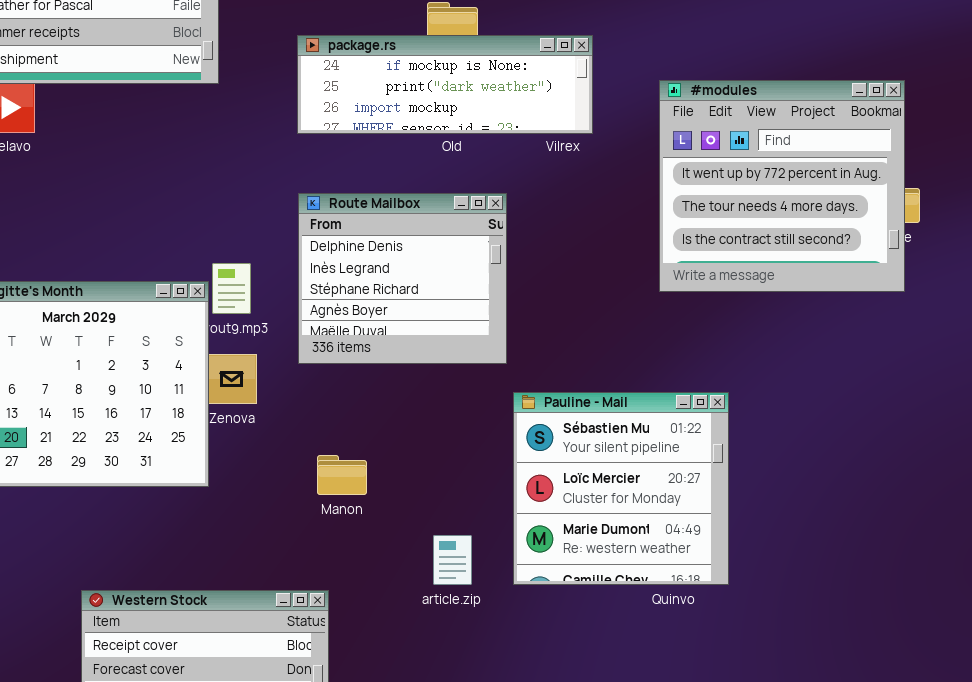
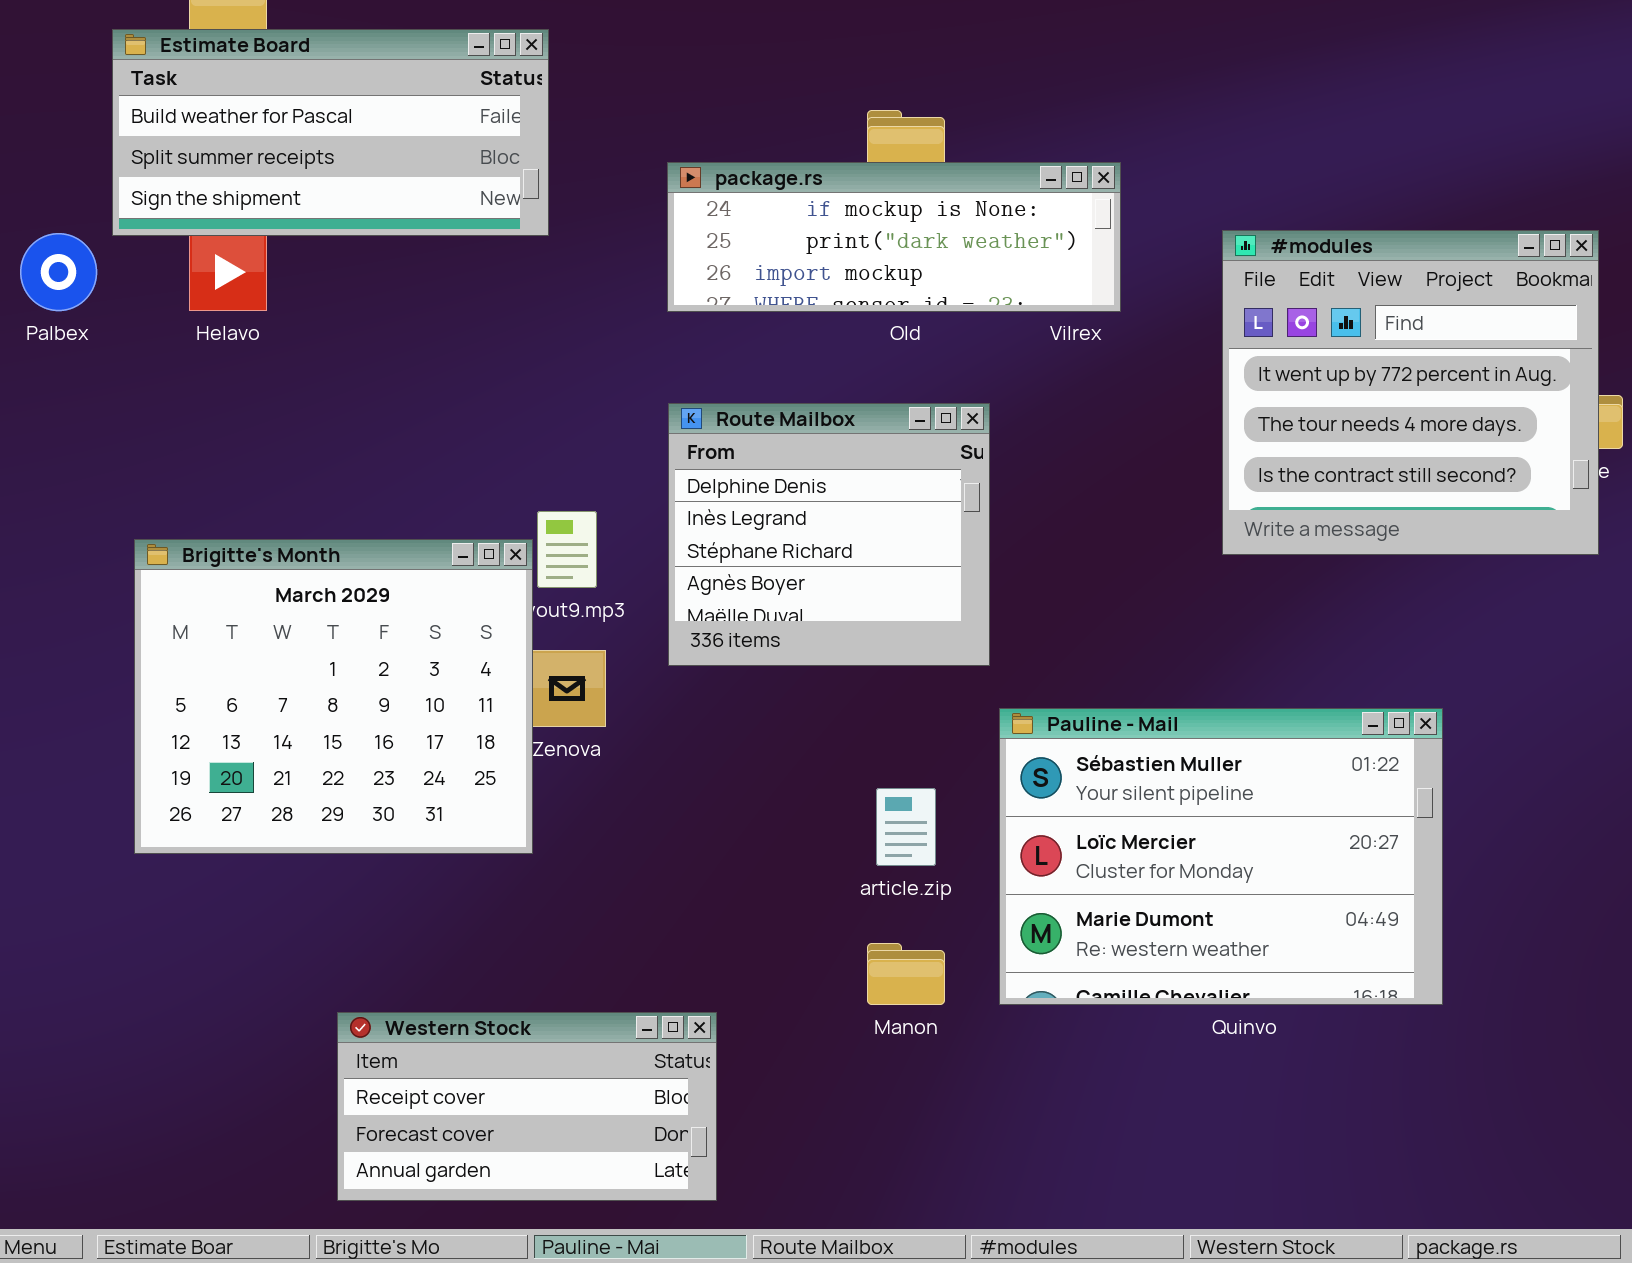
Pauline - Mail: [513,392,729,585] -> [999,708,1443,1005], resized
Manon: [317,455,367,495] -> [867,943,945,1005], moved
article.zip: [433,535,472,585] -> [876,788,936,866], moved

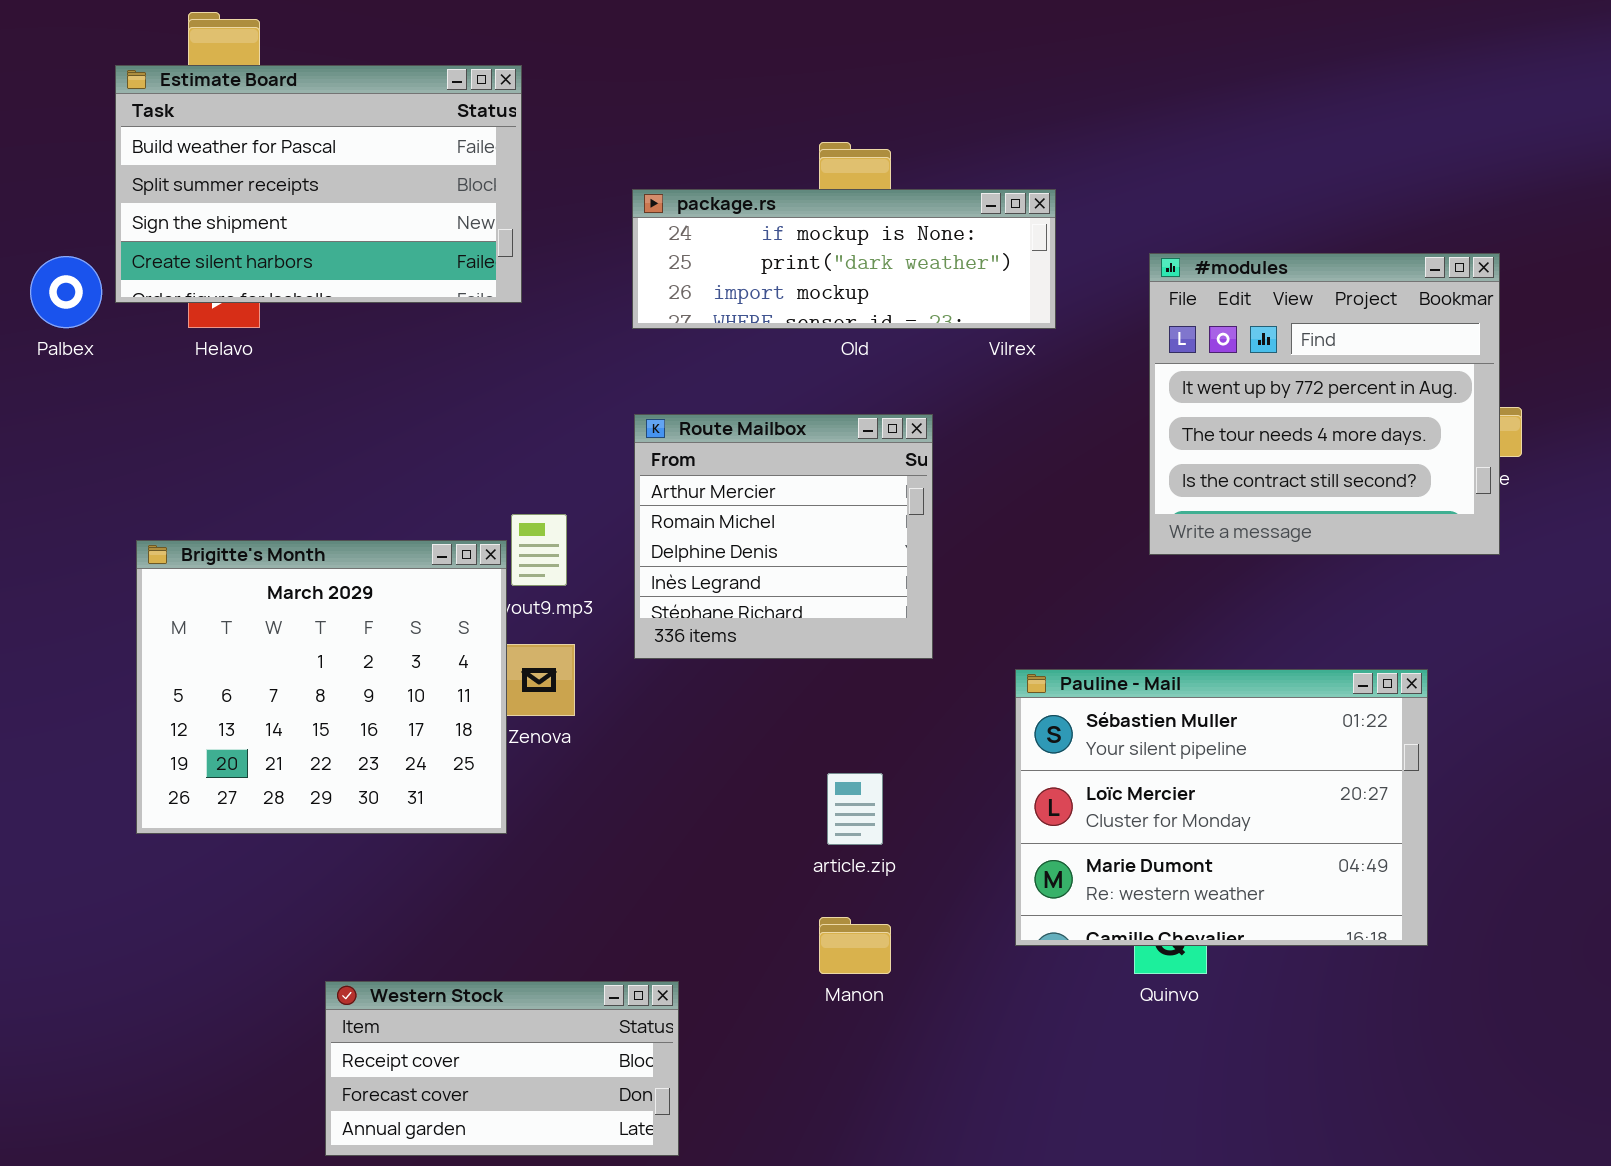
Estimate Board: [112,29,549,236] -> [115,65,522,303], resized
Route Mailbox: [668,403,990,666] -> [634,414,933,659], scrolled up 2 rows
Pauline - Mail: [999,708,1443,1005] -> [1015,669,1428,946], moved

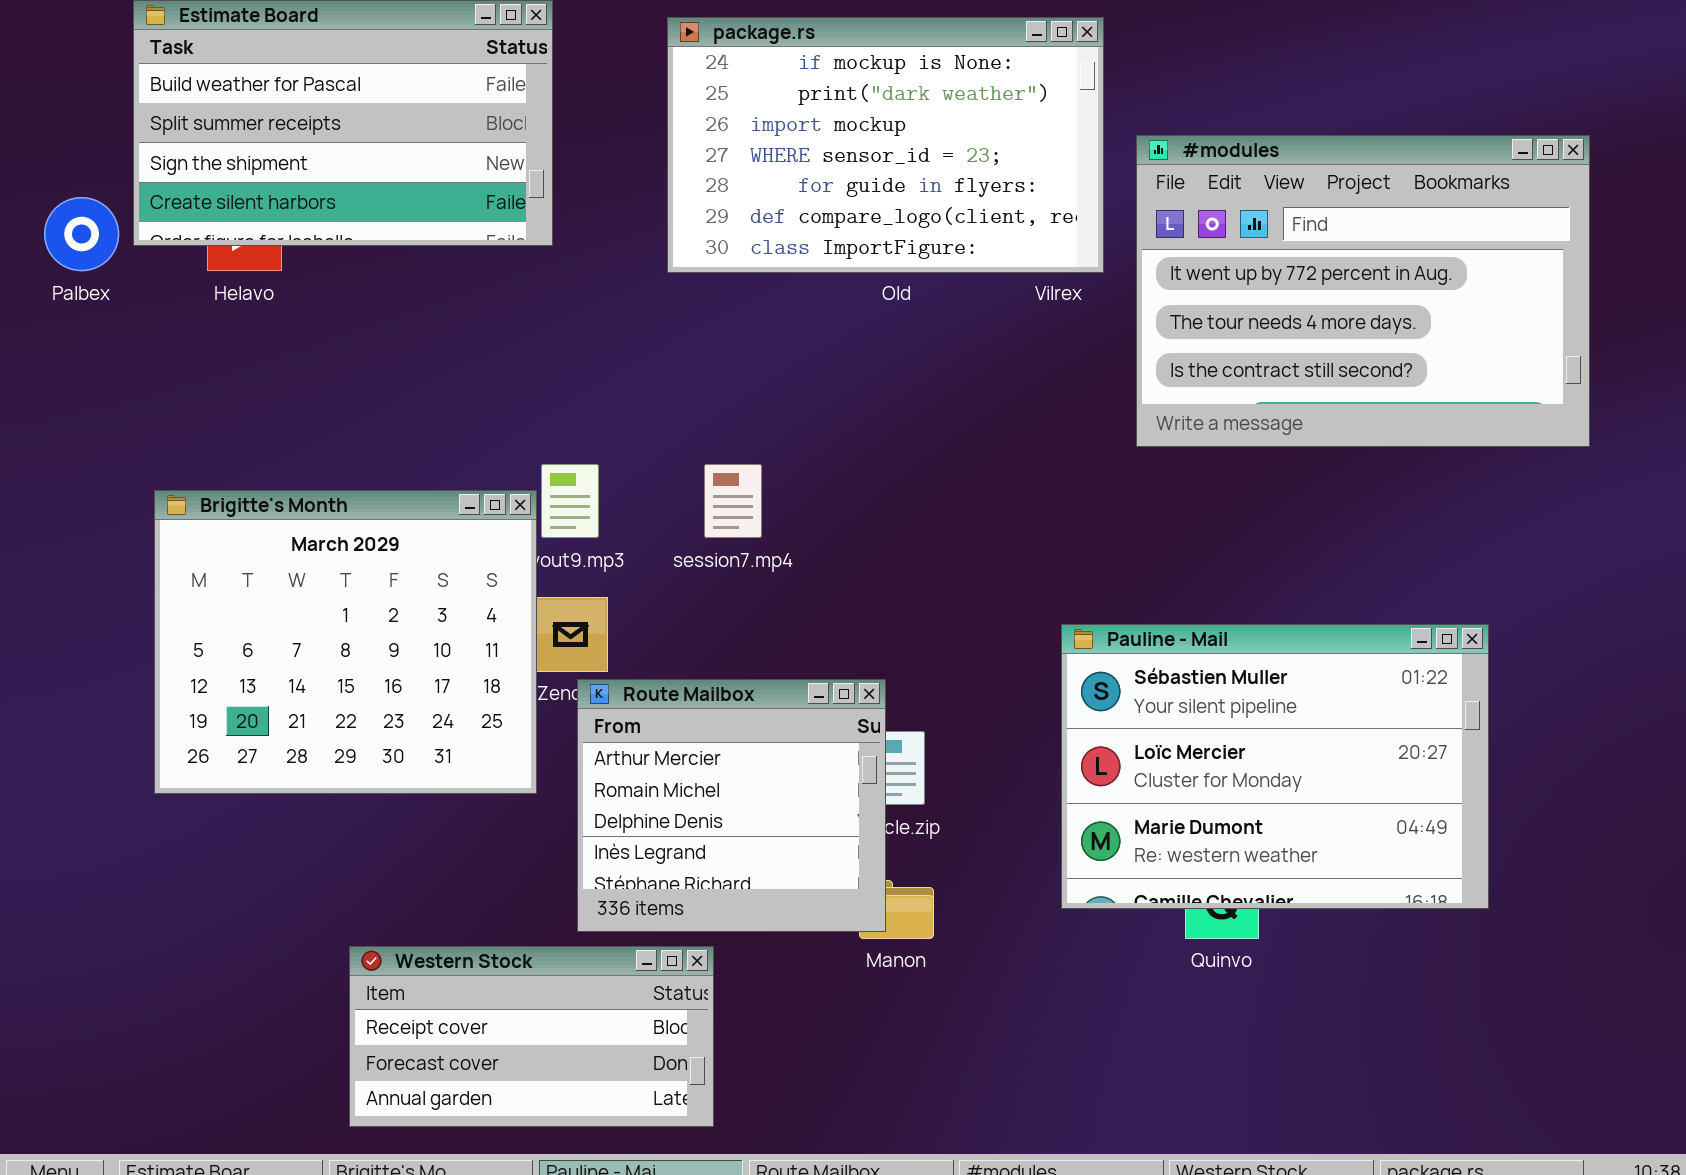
package.rs: [632,189,1056,329] -> [667,17,1104,273], resized
#modules: [1149,253,1500,555] -> [1136,135,1590,447], moved, resized
Route Mailbox: [634,414,933,659] -> [577,679,886,932], moved

